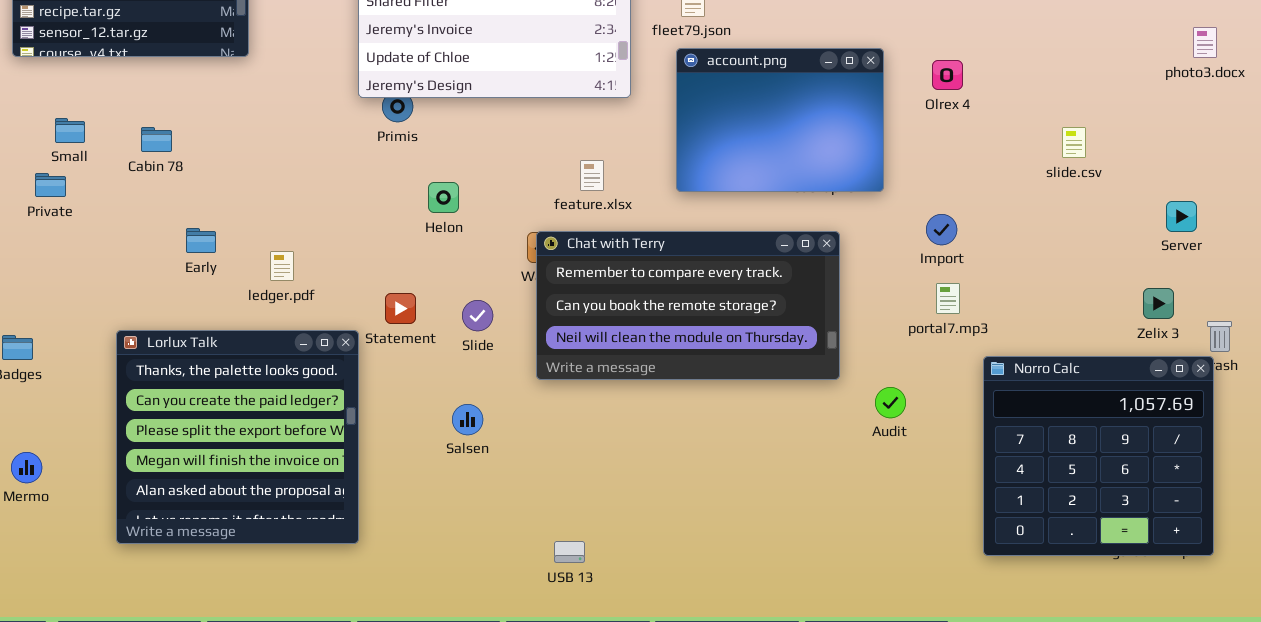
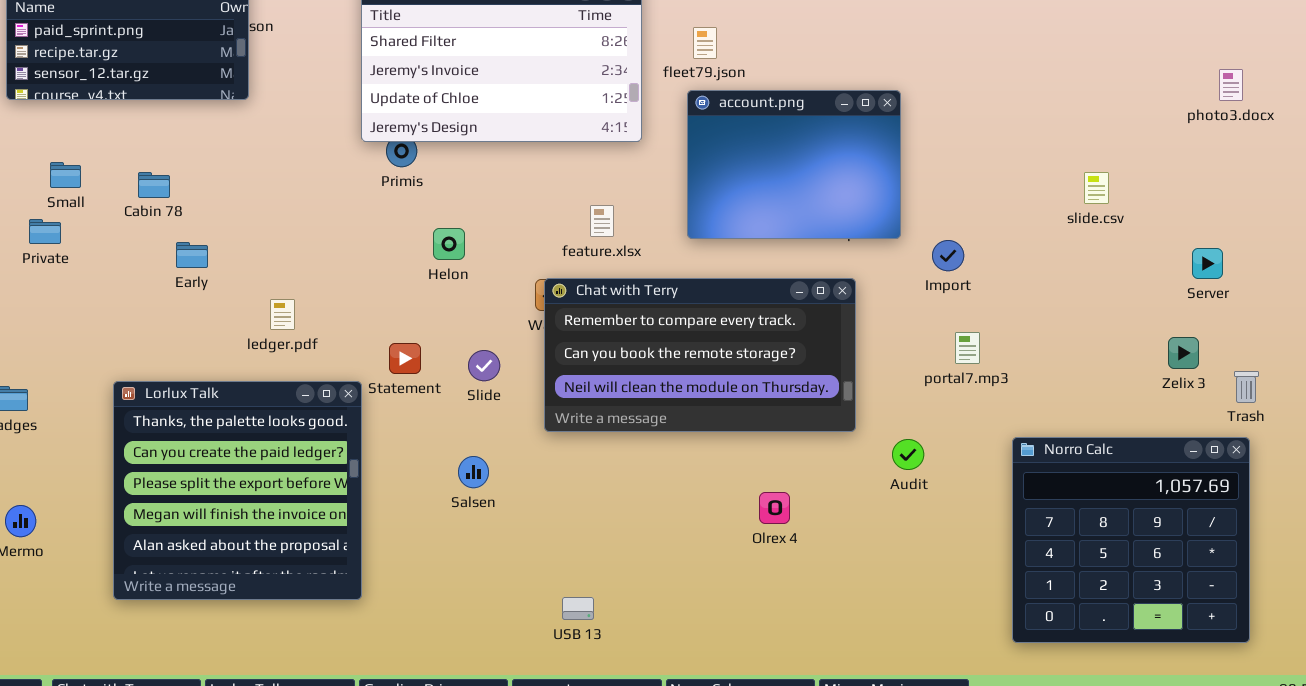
Olrex 4: [932,60,963,90] -> [759,492,790,524], moved
Import: [926,214,957,245] -> [932,240,964,271], moved
Early: [186,228,216,253] -> [176,242,208,268], moved
Norro Calc: [983,356,1214,556] -> [1012,437,1250,643], moved

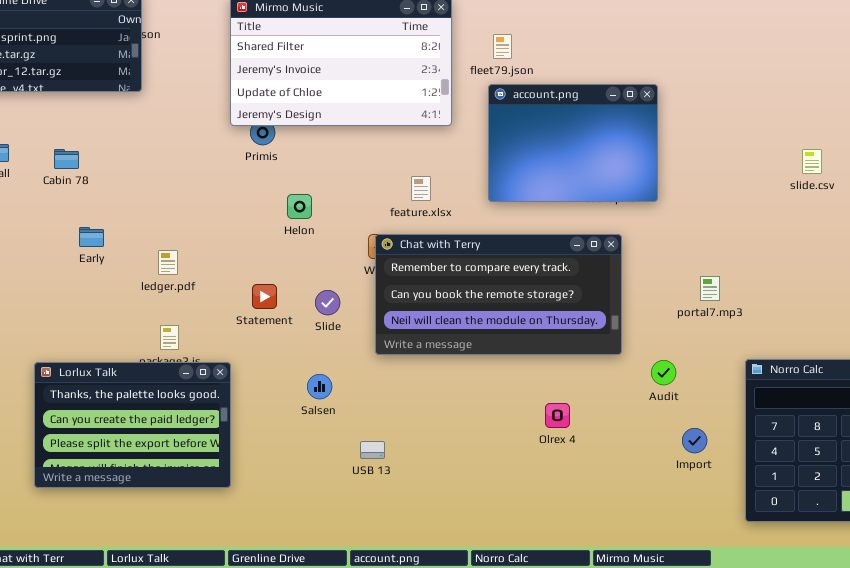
Import: [932,240,964,271] -> [682,428,707,453], moved
Early: [176,242,208,268] -> [79,227,104,247], moved
Lorlux Talk: [113,381,362,600] -> [34,362,231,488], resized
USB 13: [562,597,594,620] -> [360,441,385,459], moved

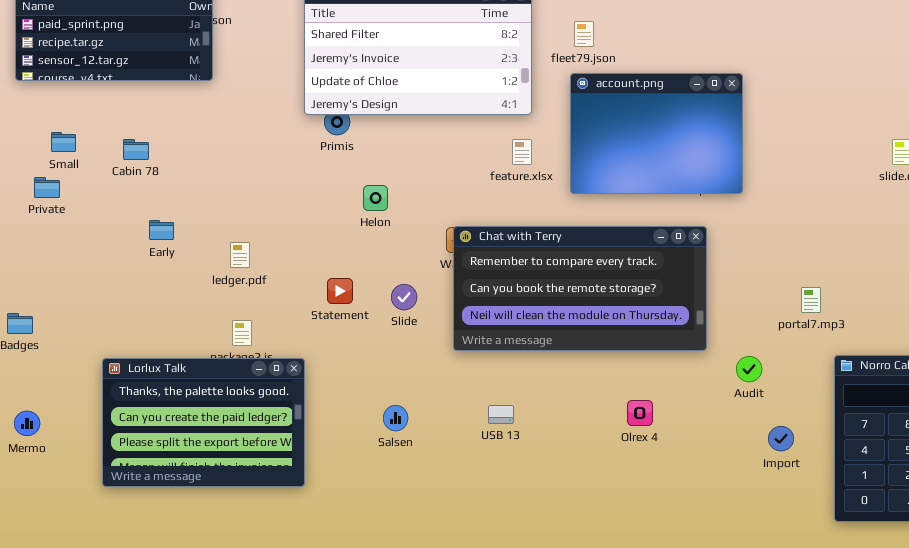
feature.xlsx: [411,176,431,201] -> [512,139,532,165], moved
portal7.mp3: [700,276,720,301] -> [801,287,821,313], moved
Salsen: [307,374,332,399] -> [383,405,408,431], moved
USB 13: [360,441,385,459] -> [488,405,514,424], moved

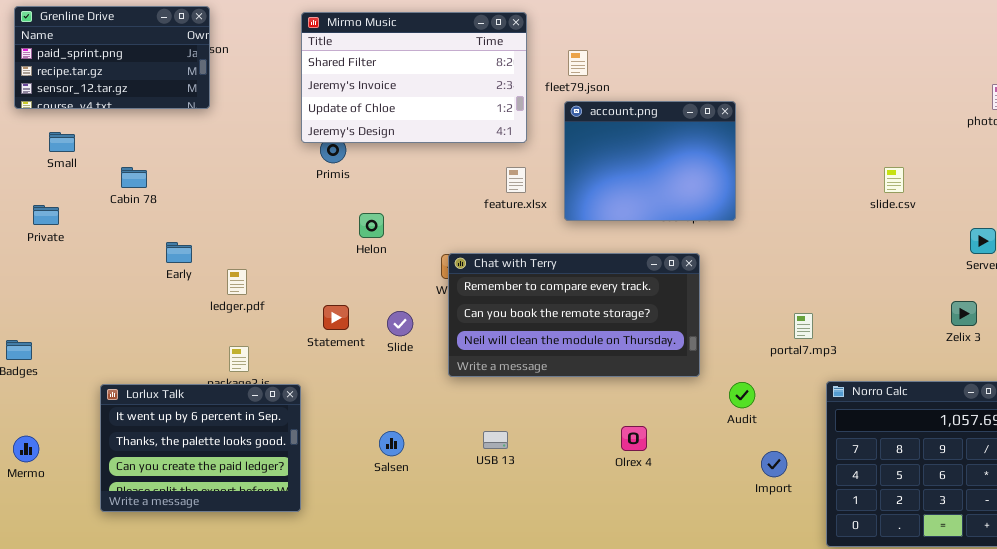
Small: [51,132,76,152] -> [49,132,75,152], moved
Early: [149,220,174,240] -> [166,242,192,263], moved
Lorlux Talk: [102,358,305,487] -> [100,384,301,512], scrolled up 1 row

